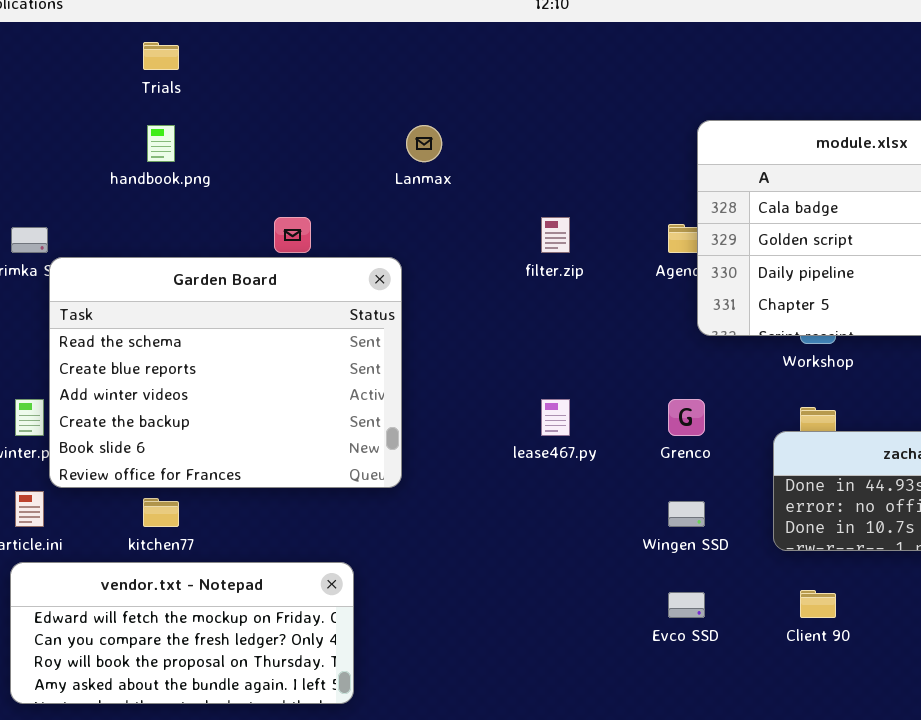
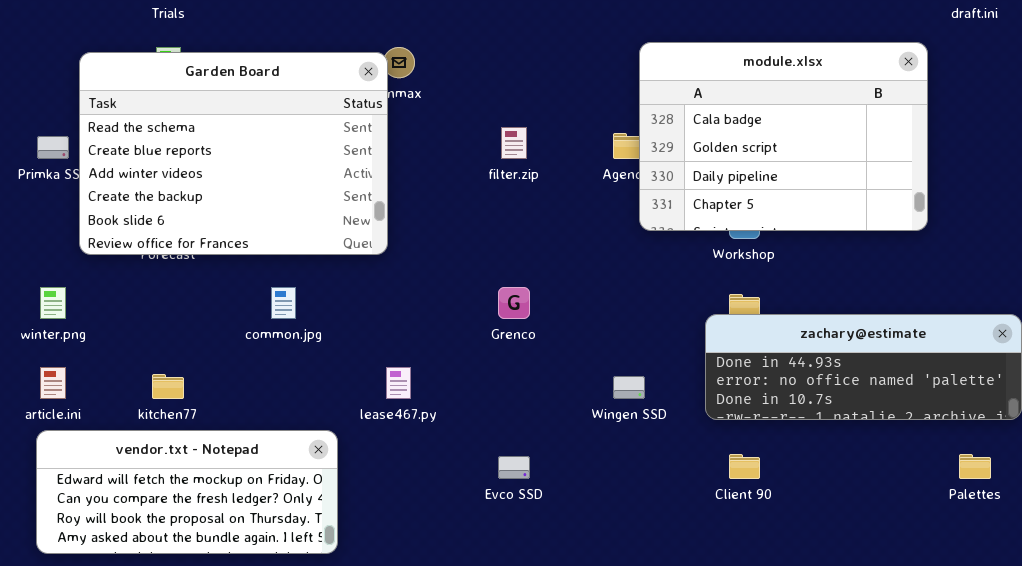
Garden Board: [49,257,402,488] -> [79,52,388,255], moved
lease467.py: [541,399,570,436] -> [386,367,411,399], moved
Grenco: [668,399,705,436] -> [498,287,530,319], moved
Evco SSD: [668,592,705,618] -> [498,456,530,479], moved

